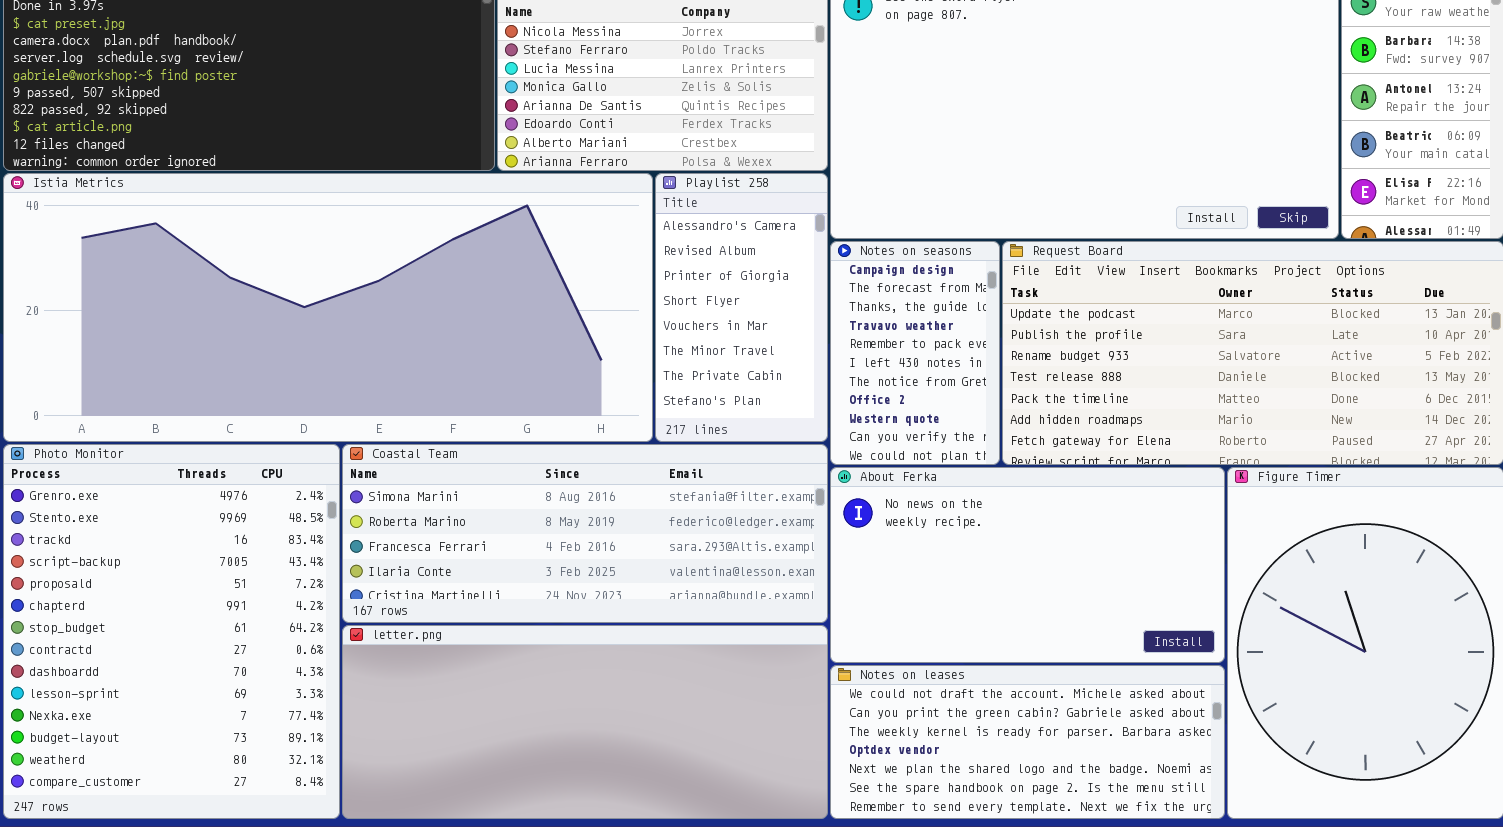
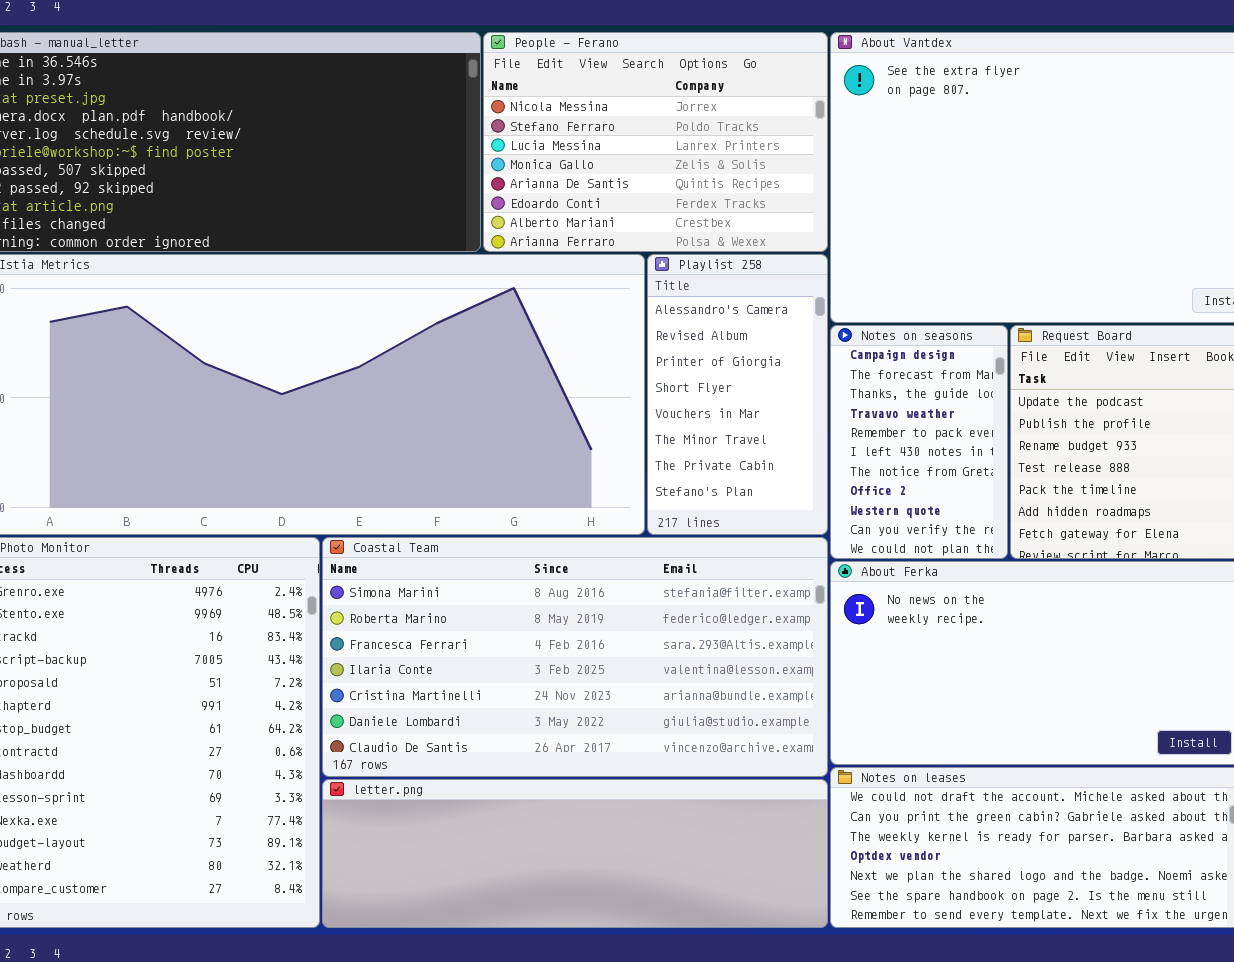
Coastal Team: [342,444,828,623] -> [322,537,828,777], resized
letter.png: [342,625,828,819] -> [322,779,828,928], resized

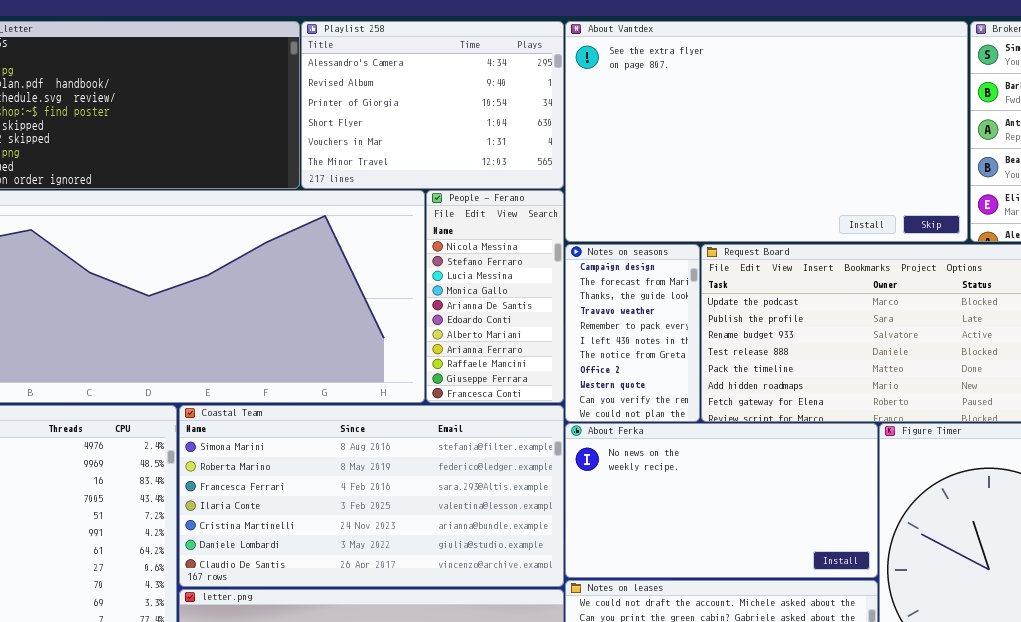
People - Ferano: [483,32,828,252] -> [426,190,564,403], moved, resized
Playlist 258: [647,254,828,535] -> [301,21,564,189], moved, resized

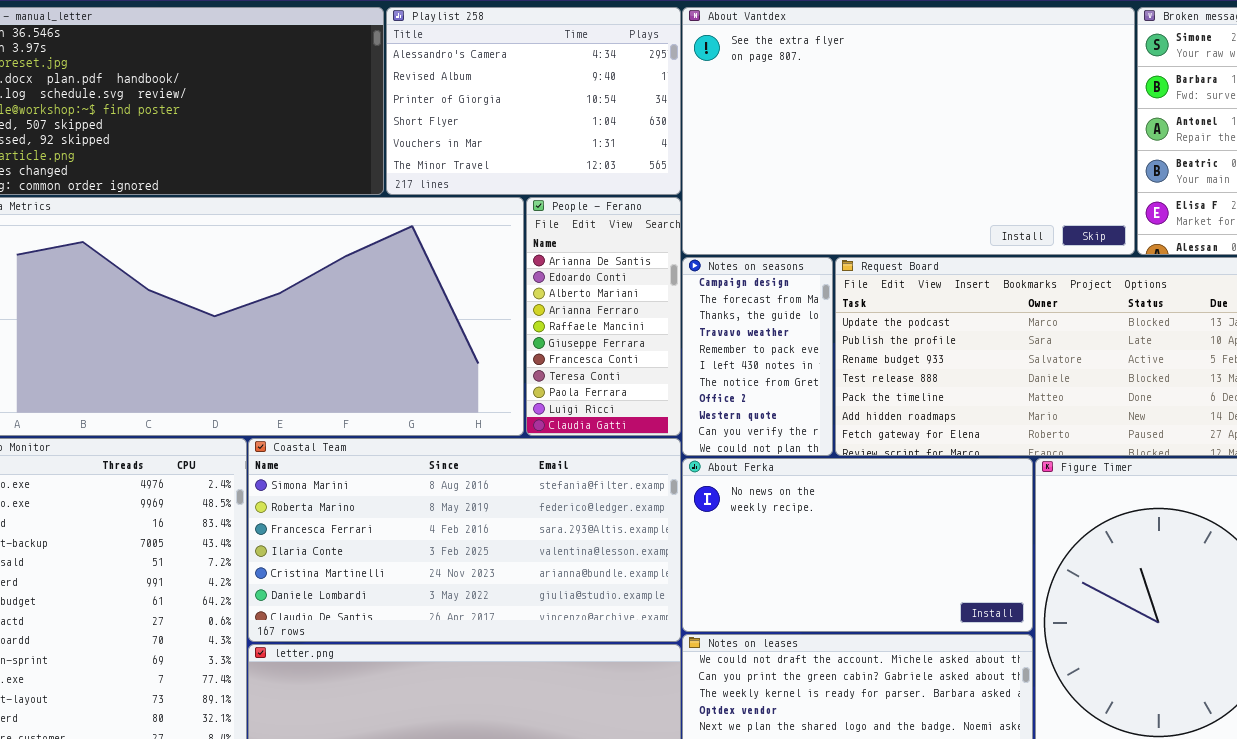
People - Ferano: [426,190,564,403] -> [526,197,681,436], scrolled down 4 rows

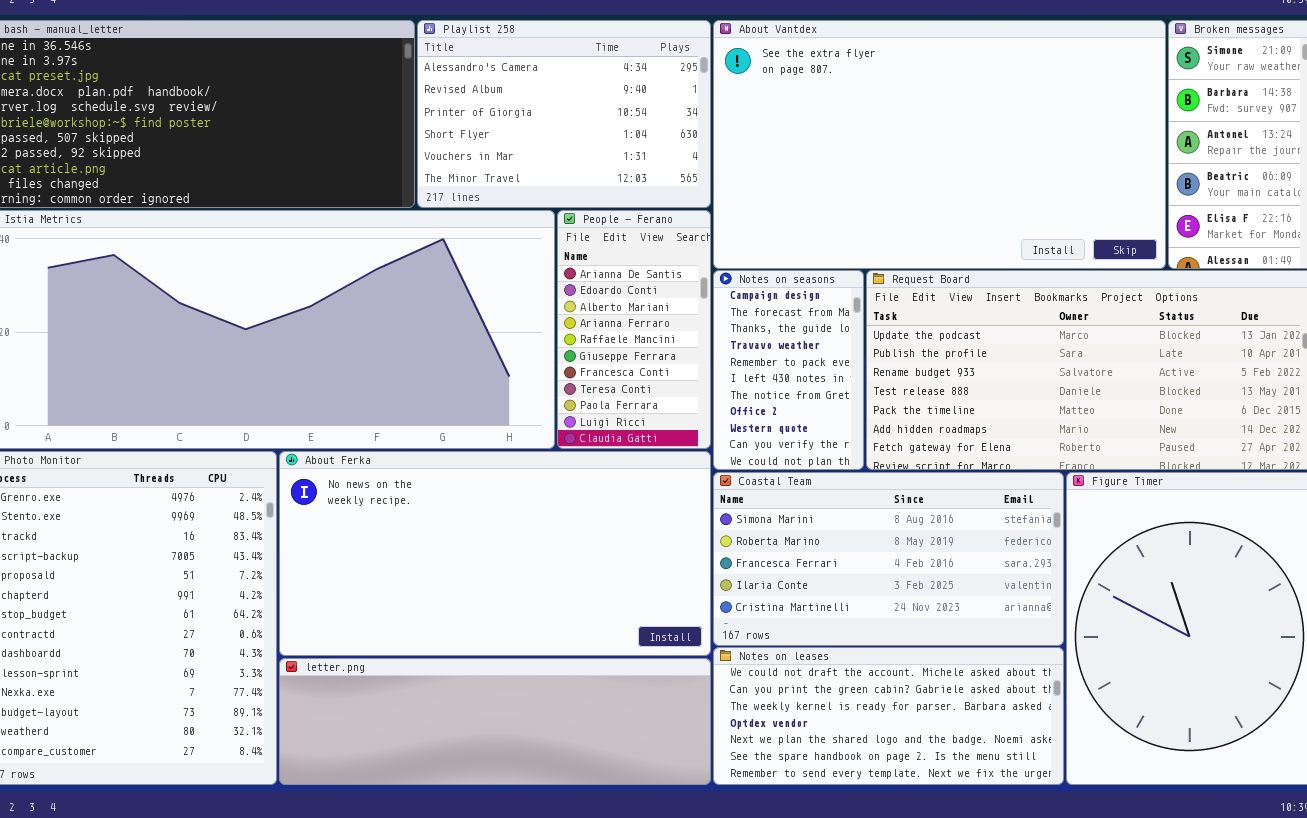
Coastal Team: [248,438,681,642] -> [713,472,1064,646], moved, resized
About Ferka: [682,458,1033,632] -> [279,451,711,656], moved, resized

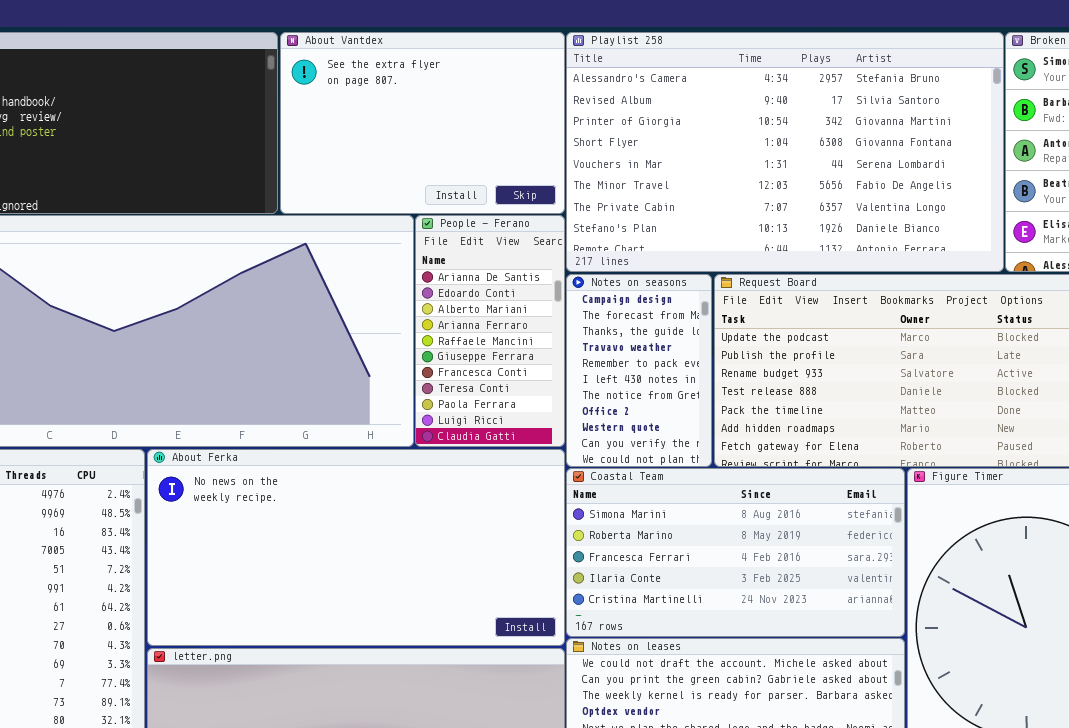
Playlist 258: [417,20,711,208] -> [566,32,1004,272], moved, resized
About Vantdex: [713,20,1166,269] -> [280,32,565,214], moved, resized

